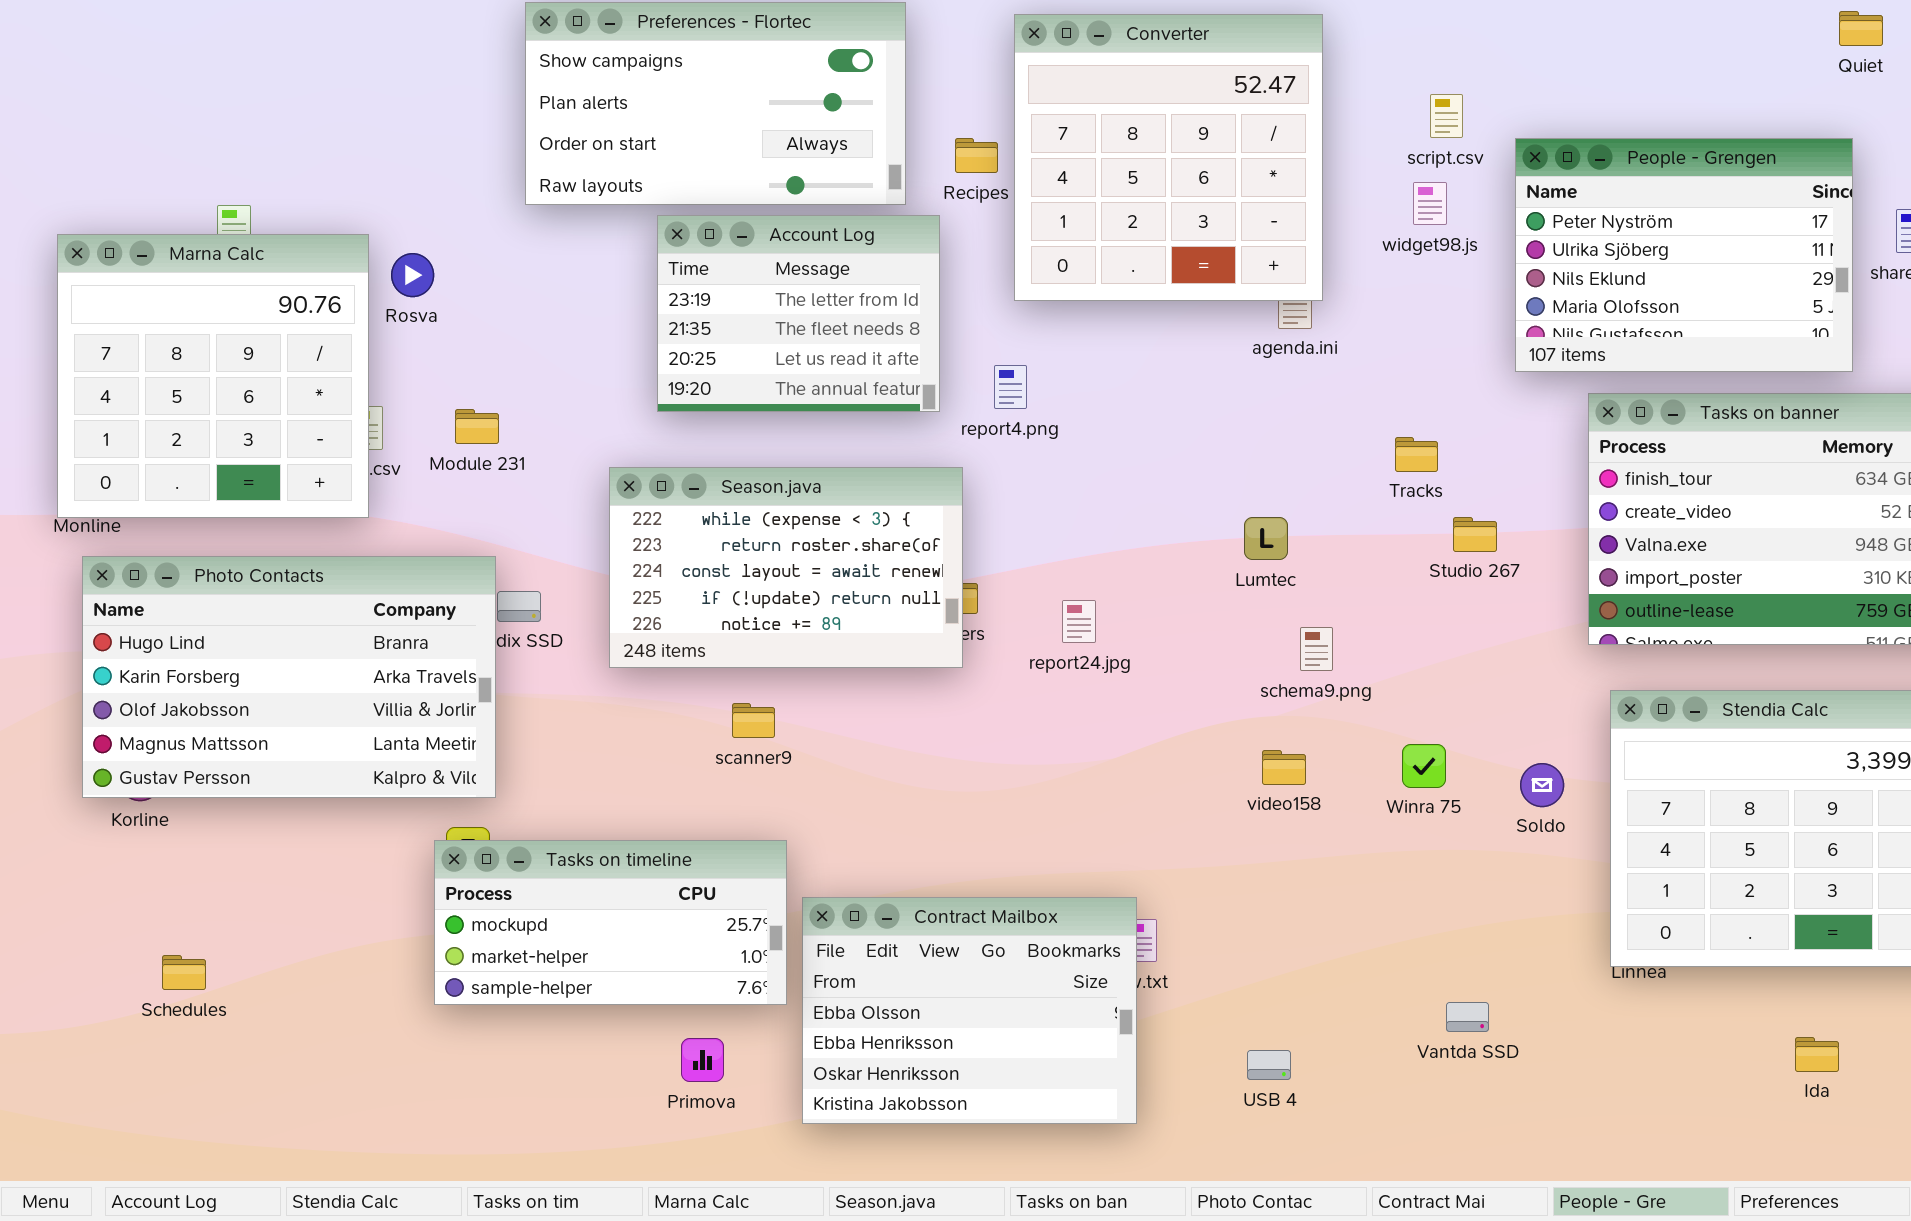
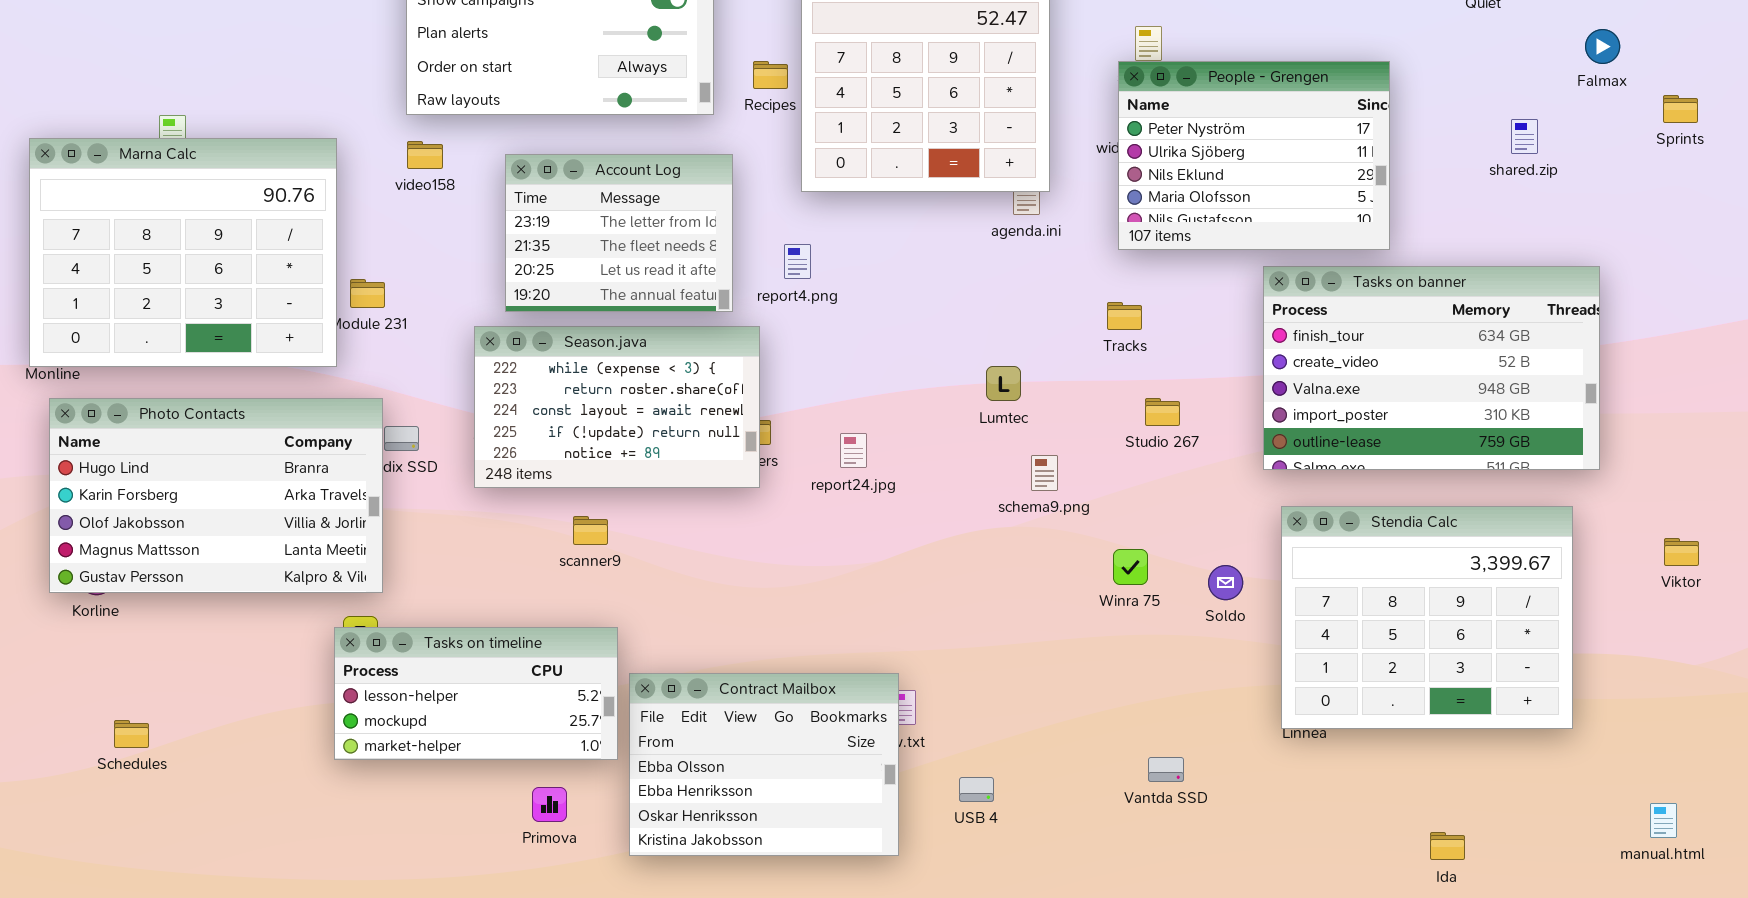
People - Grengen: [1515,138,1853,372] -> [1118,61,1390,250], moved
Account Log: [657,215,940,412] -> [505,154,733,312], moved
Marna Calc: [57,234,369,518] -> [29,138,337,367], resized
Studio 267: [1453,517,1497,552] -> [1145,398,1180,426], moved
video158: [1262,750,1306,785] -> [407,141,443,169], moved
Tasks on timeline: [434,840,787,1005] -> [334,627,618,760], scrolled up 1 row
Ida: [1795,1037,1839,1072] -> [1430,832,1465,860], moved
USB 4: [1247,1050,1291,1080] -> [959,777,994,802], moved

